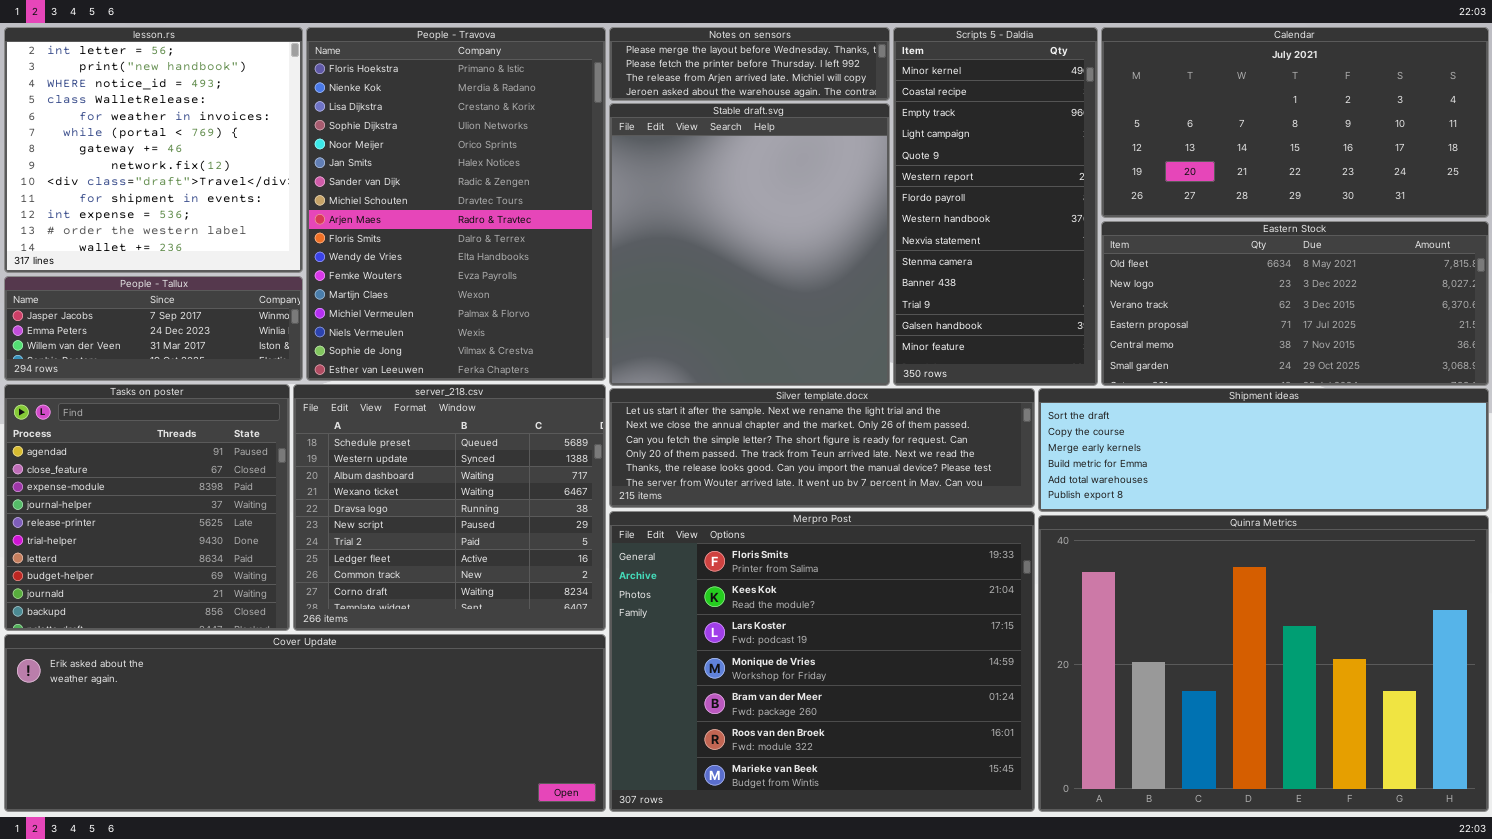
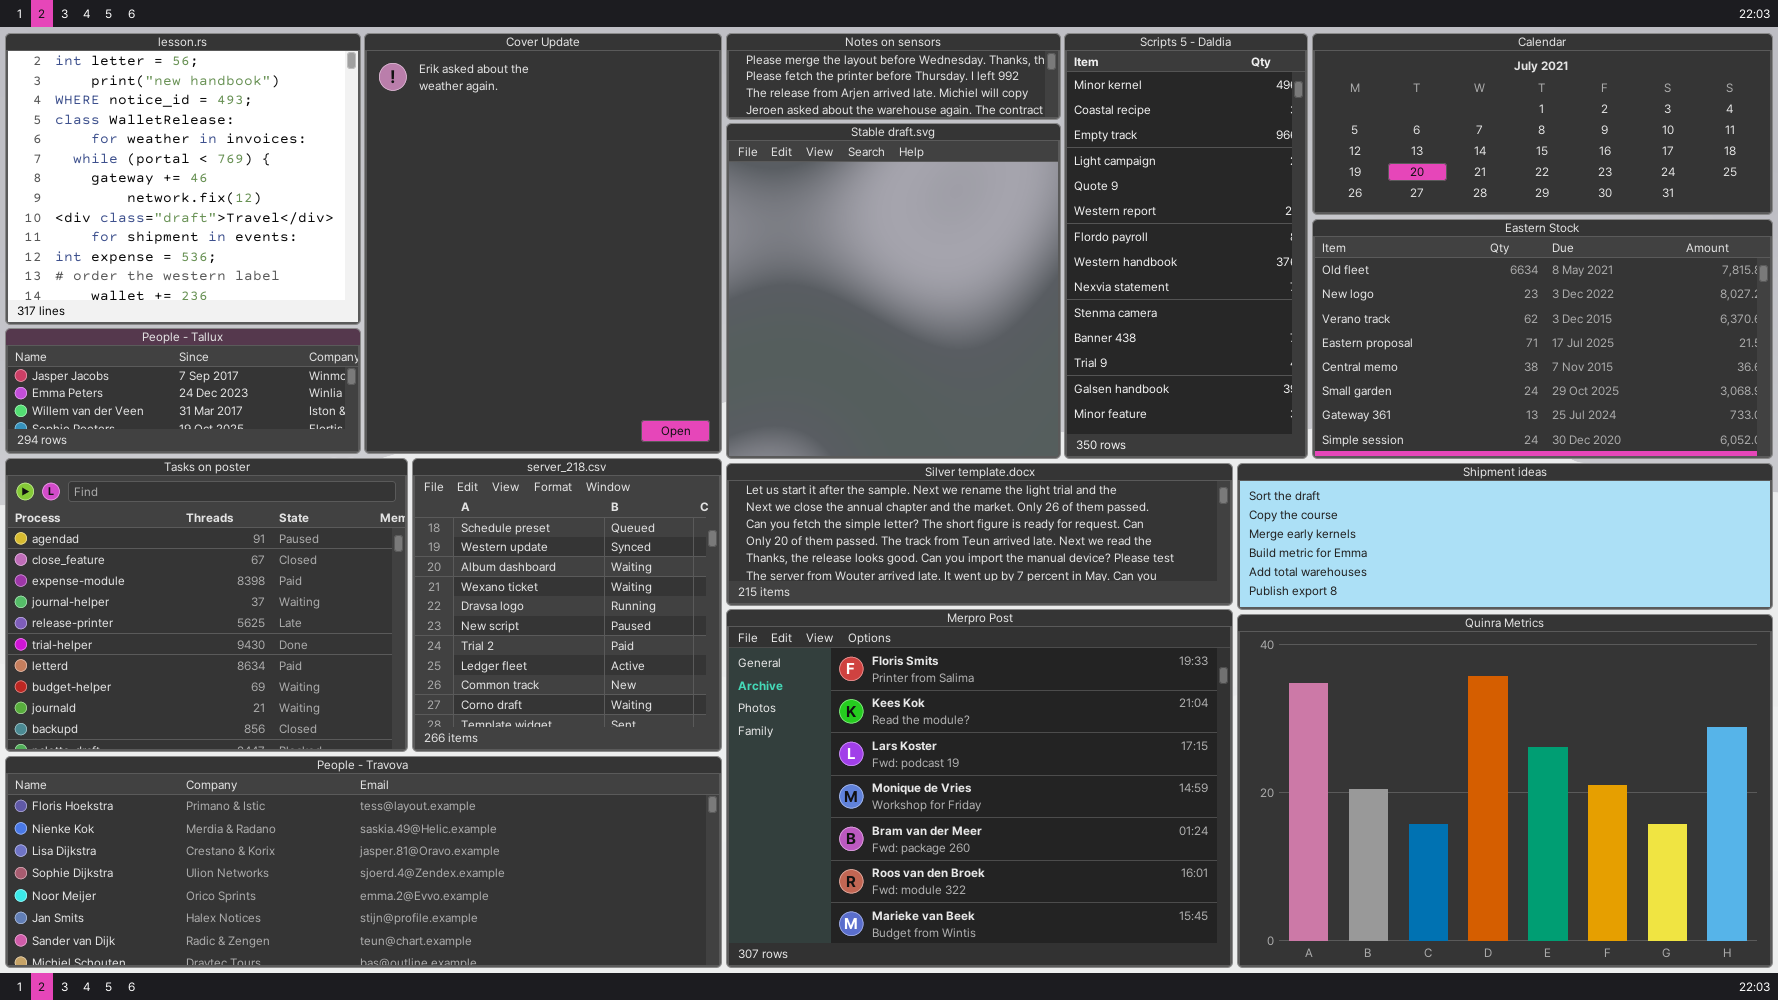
People - Travova: [306,27,606,381] -> [5,756,722,968], moved, resized
Calendar: [1101,27,1489,218] -> [1312,33,1773,215], resized
Eastern Stock: [1101,221,1489,386] -> [1312,219,1773,459], resized
Tasks on poster: [4,384,290,631] -> [5,458,408,752], resized
server_218.csv: [293,384,606,631] -> [412,458,722,752], resized
Cover Update: [4,634,606,812] -> [364,33,722,454], moved, resized

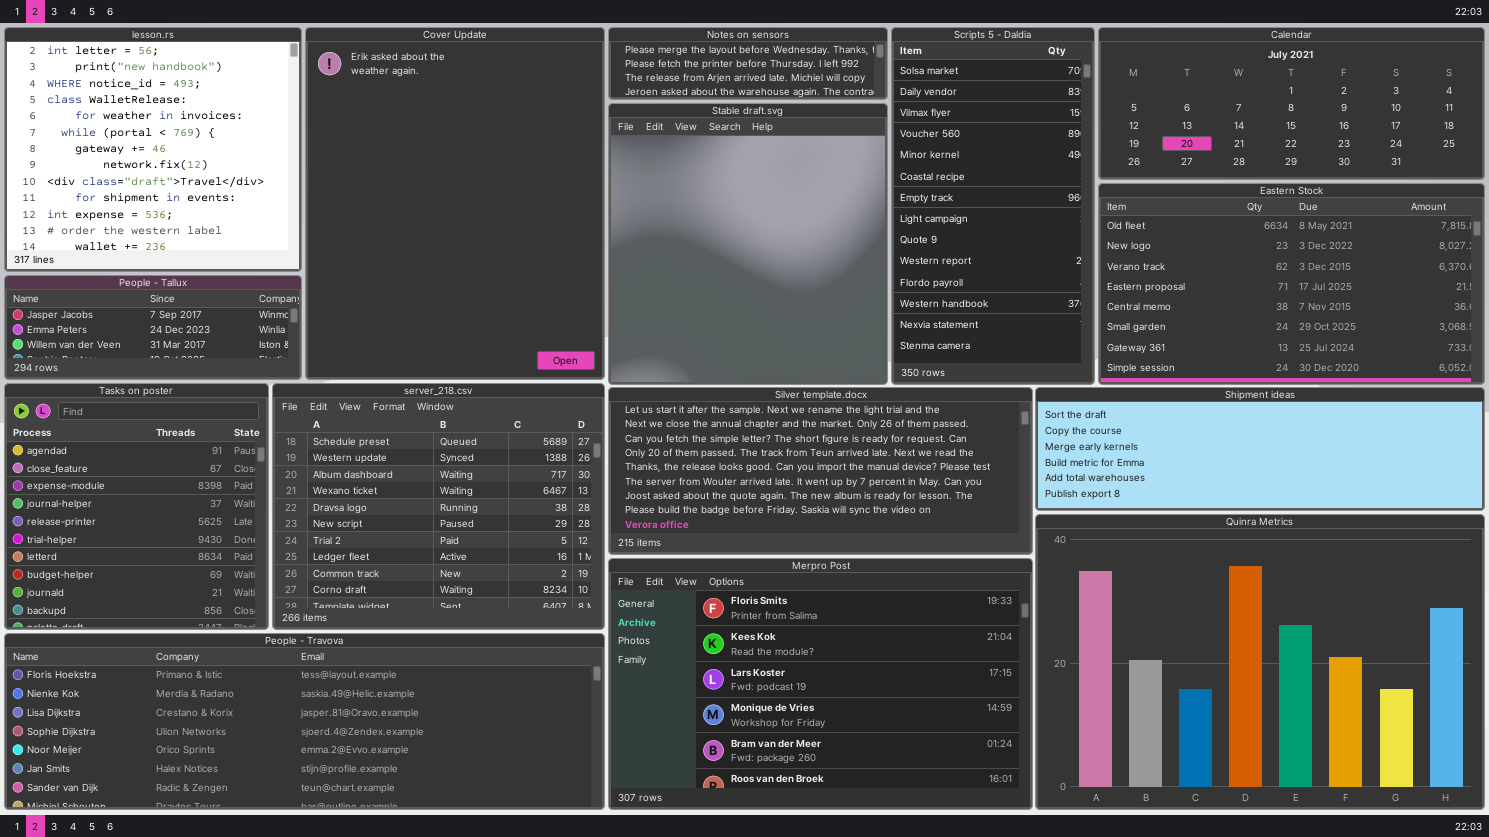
Scripts 5 - Daldia: [1064,33,1308,459] -> [891,27,1095,385], scrolled up 4 rows
Tasks on poster: [5,458,408,752] -> [4,383,269,630], resized
server_218.csv: [412,458,722,752] -> [272,383,605,630], resized
Silver template.docx: [726,463,1233,606] -> [608,387,1033,555], resized
Merpro Post: [726,609,1233,968] -> [608,558,1033,810], resized

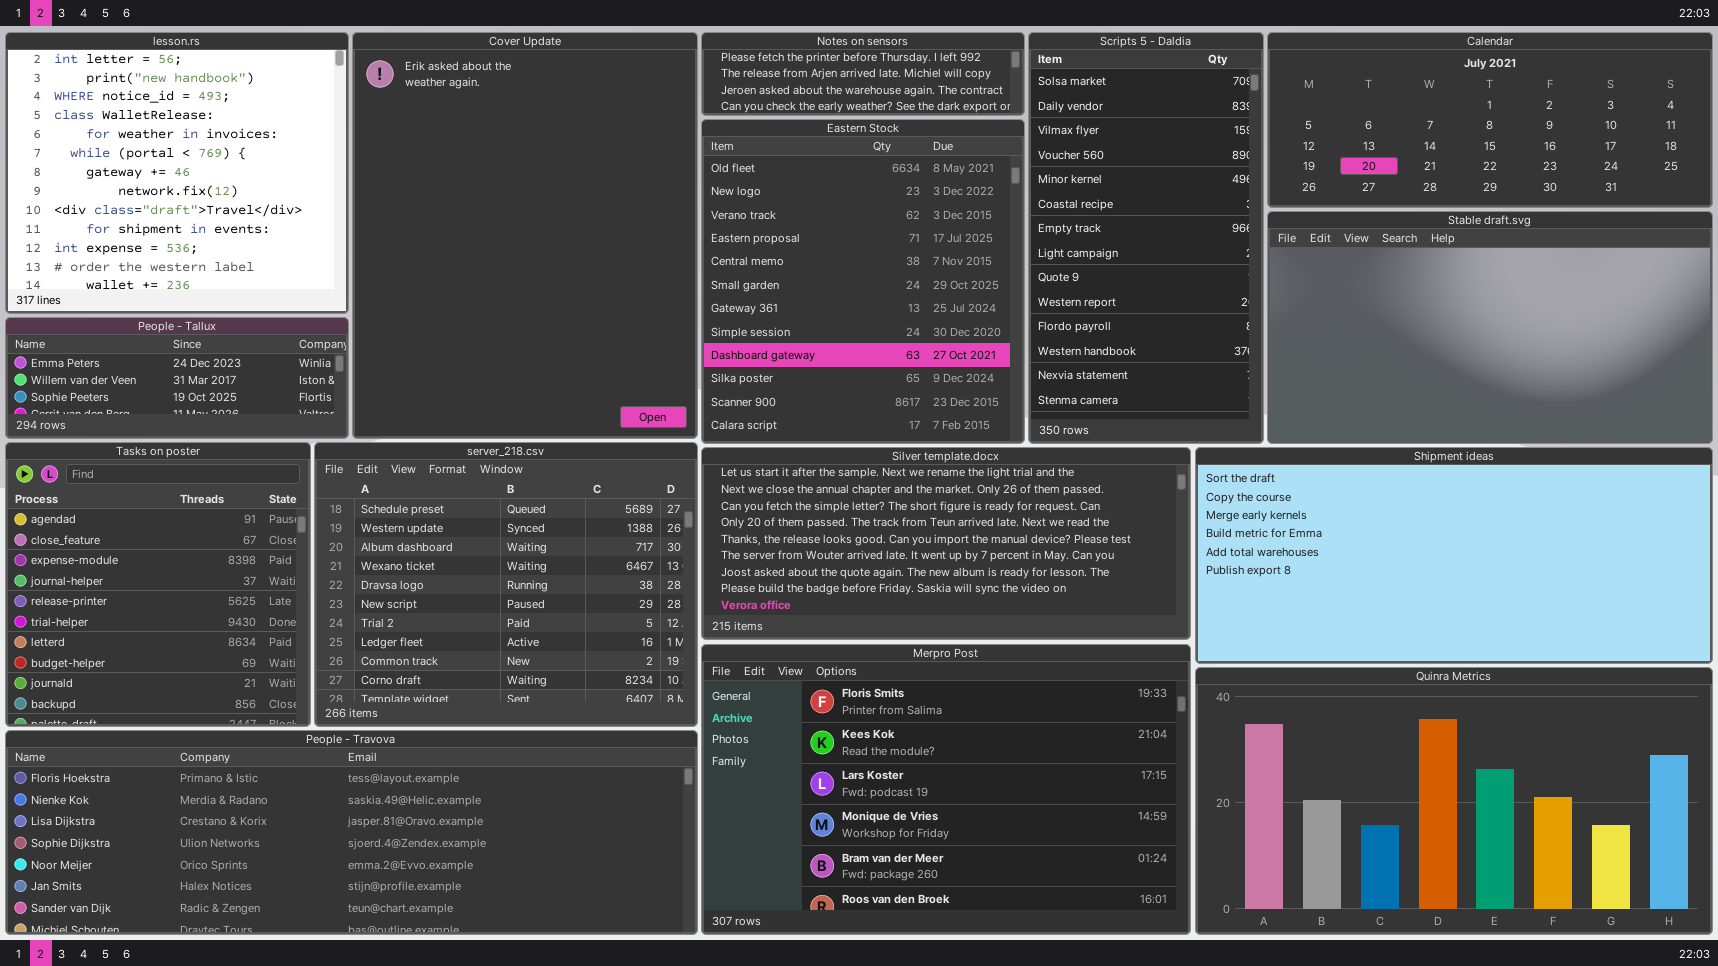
Notes on sensors: [608,27,888,100] -> [701,32,1025,116], scrolled down 1 row
Stable draft.svg: [608,103,888,385] -> [1267,211,1713,444], moved, resized
Eastern Stock: [1098,183,1485,385] -> [701,119,1025,444], moved, resized
People - Tallux: [4,275,302,380] -> [5,317,349,439], scrolled down 1 row
Shipment ideas: [1035,387,1485,511] -> [1195,447,1713,664], resized
Quinra Metrics: [1035,514,1485,810] -> [1195,667,1713,935], resized

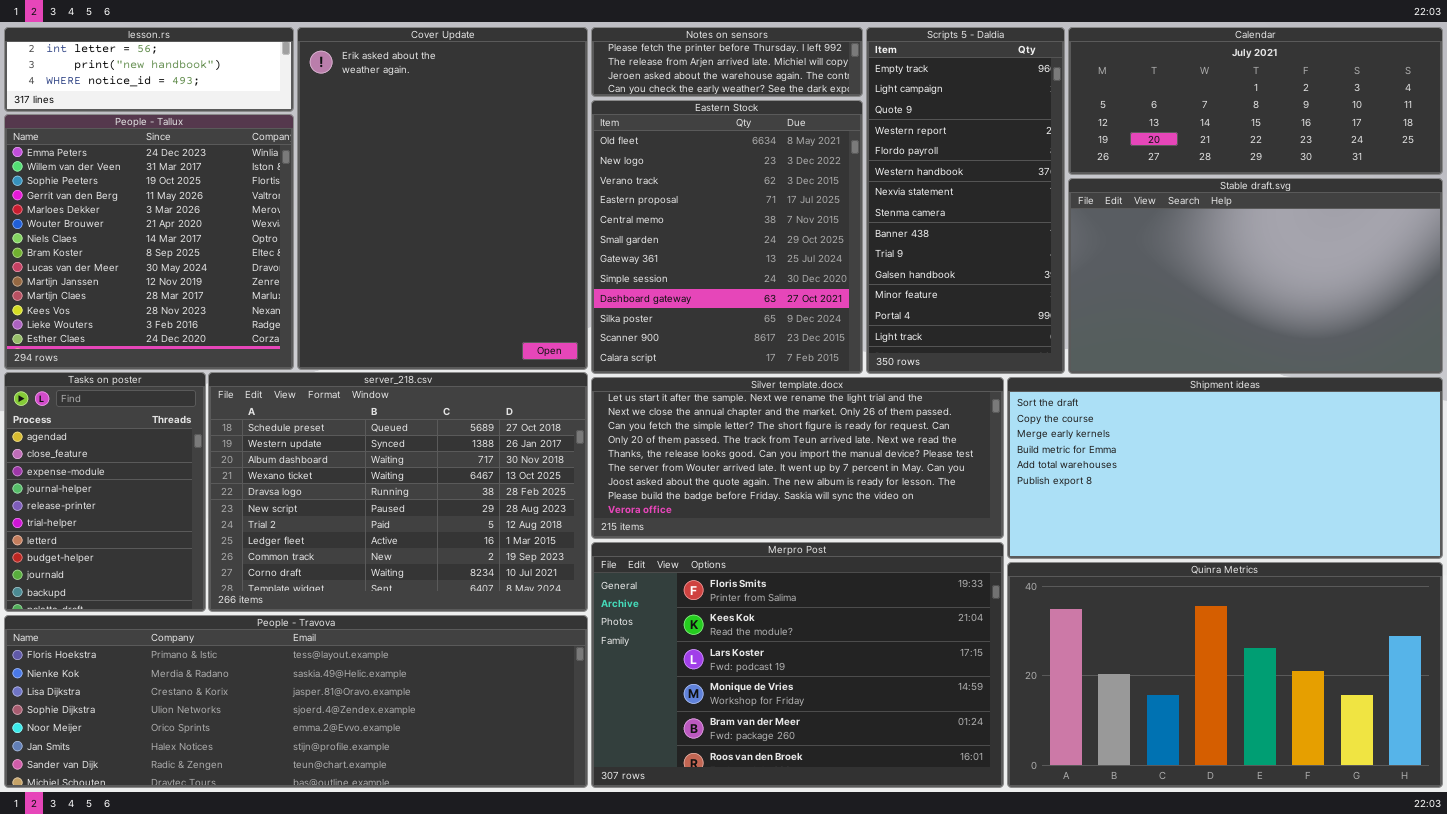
lesson.rs: [5,32,349,314] -> [4,27,294,112], resized
Scripts 5 - Daldia: [1028,32,1264,444] -> [866,27,1065,374], scrolled down 6 rows
People - Tallux: [5,317,349,439] -> [4,114,294,370], resized
Tasks on poster: [5,442,311,727] -> [4,372,206,612], resized
server_218.csv: [314,442,698,727] -> [208,372,588,612], resized

